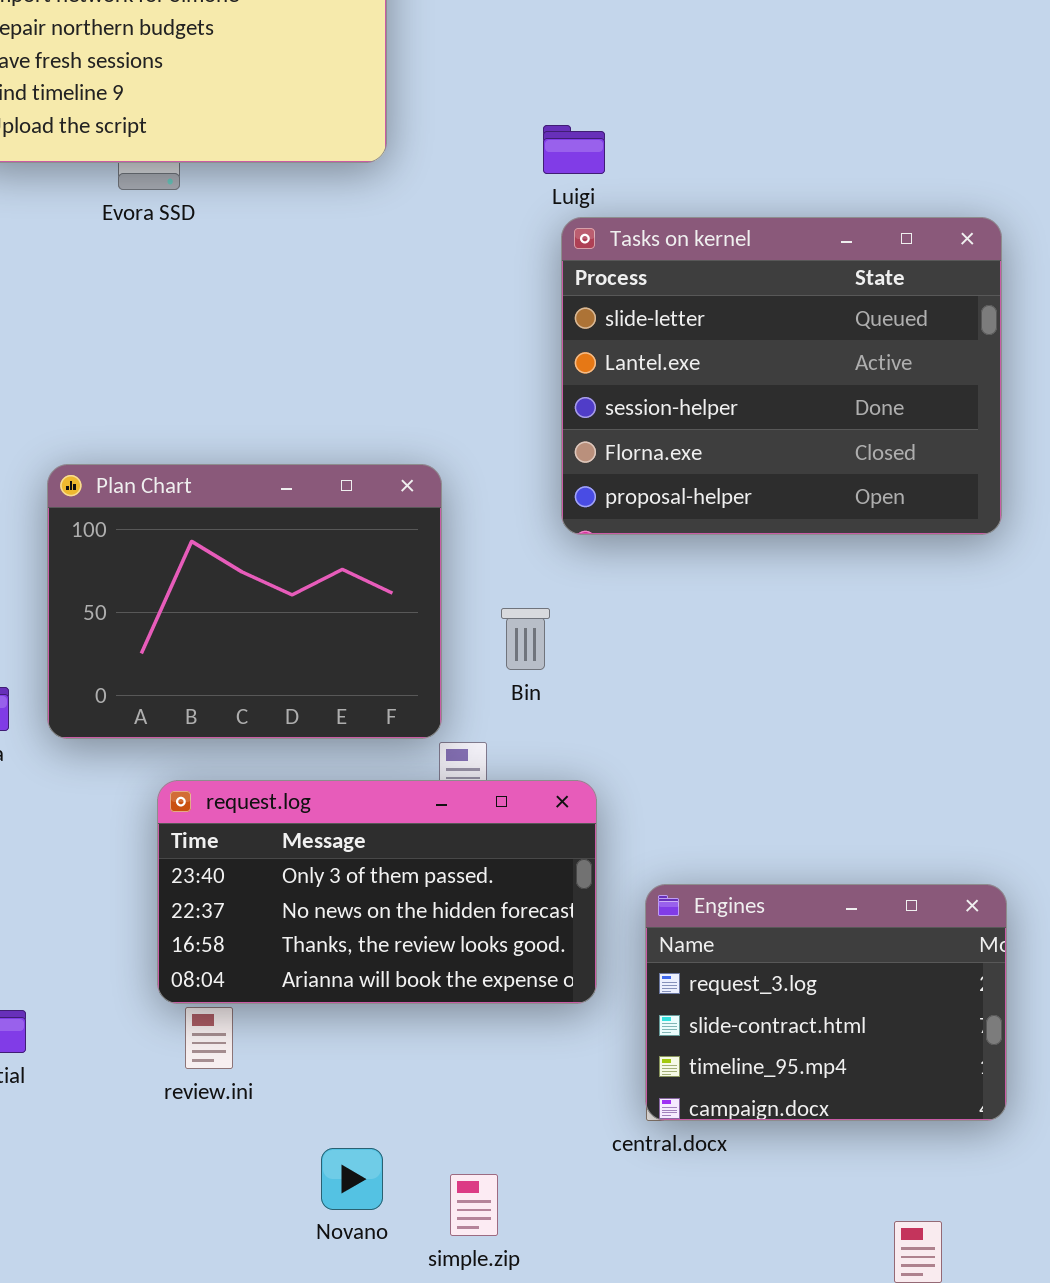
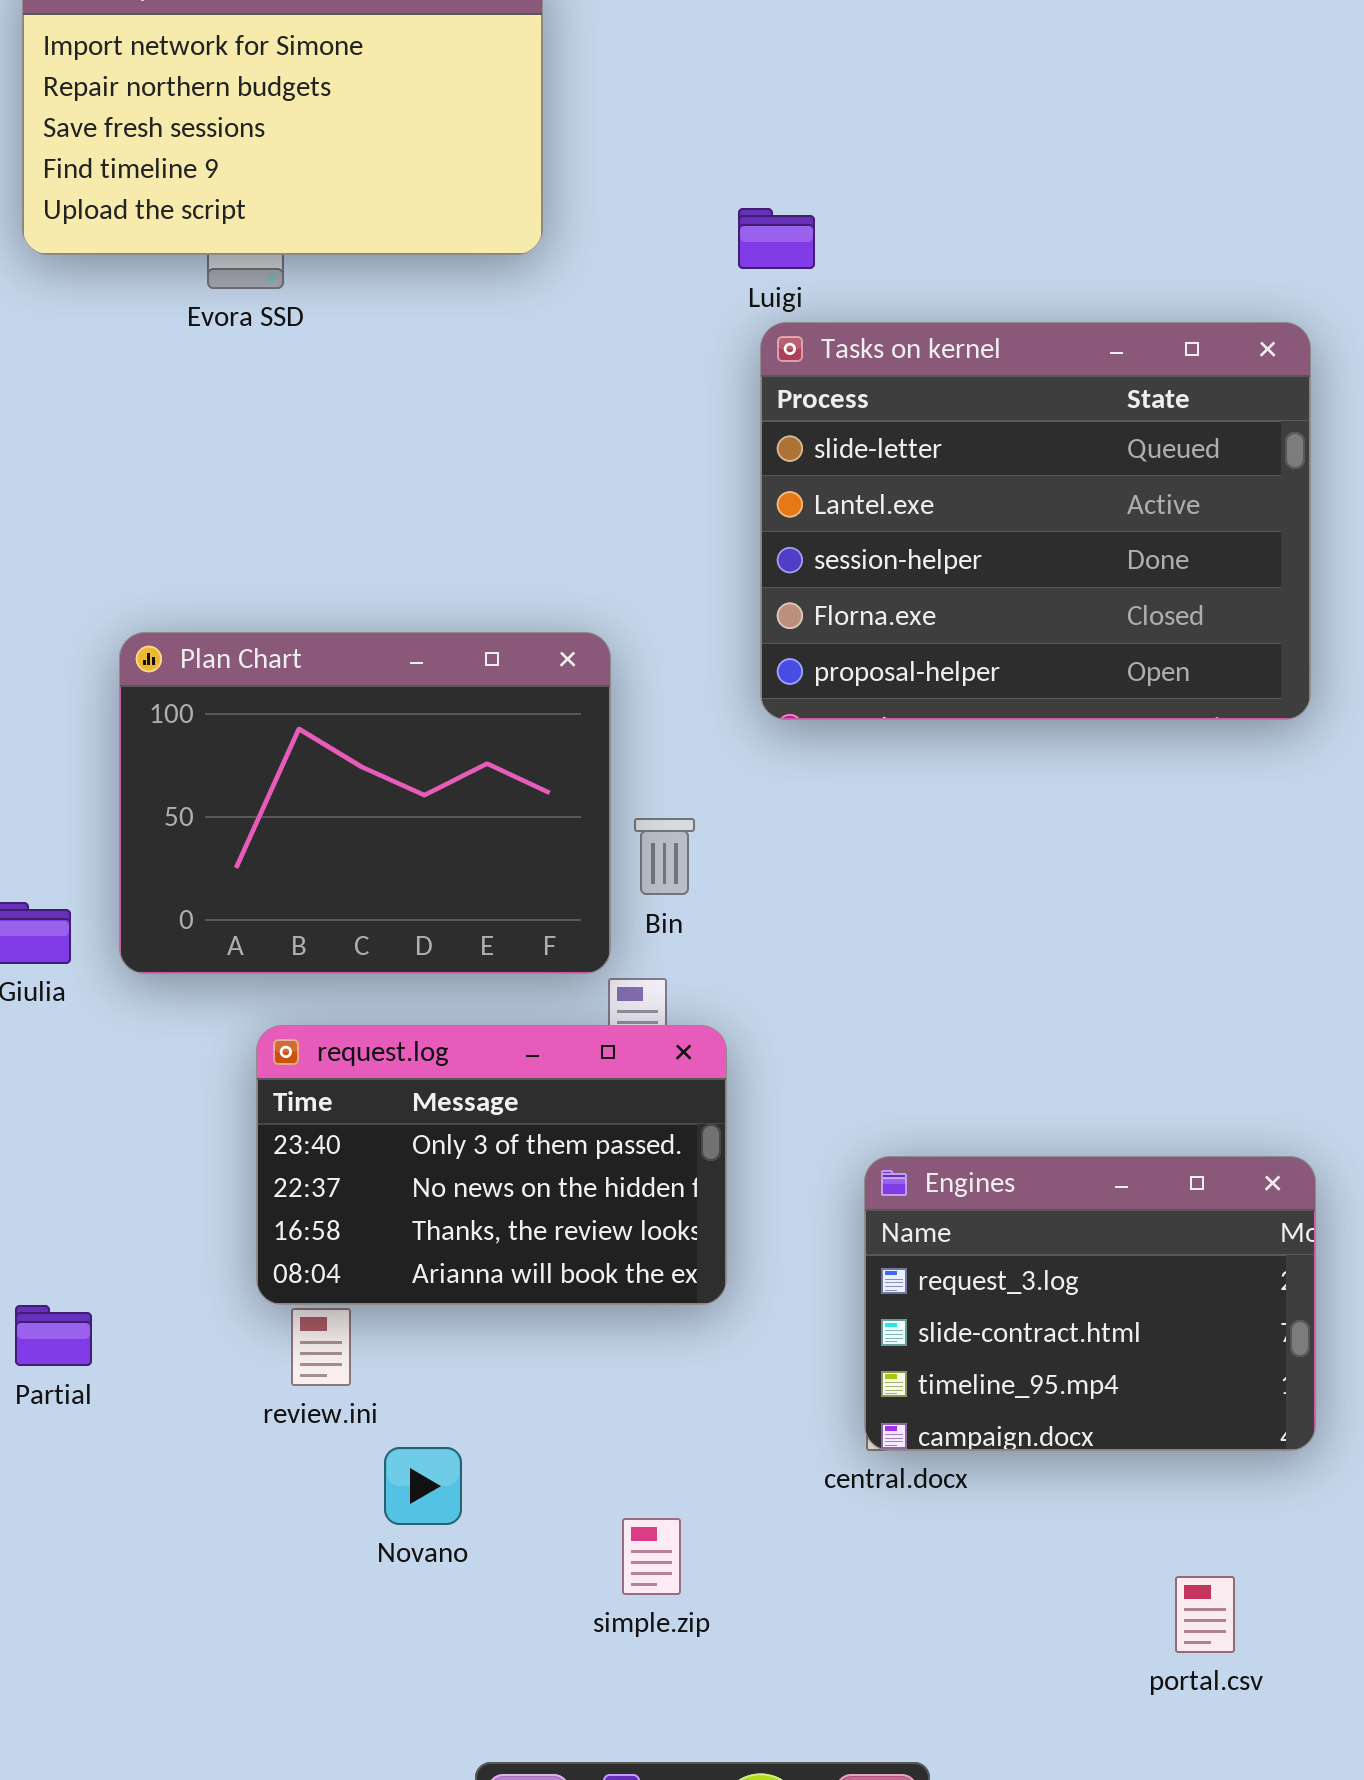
Bin: [501,608,550,670] -> [634,818,695,895], moved
request.log: [157,780,597,1004] -> [256,1025,727,1305], resized
Novano: [321,1148,383,1210] -> [384,1447,462,1525], moved

